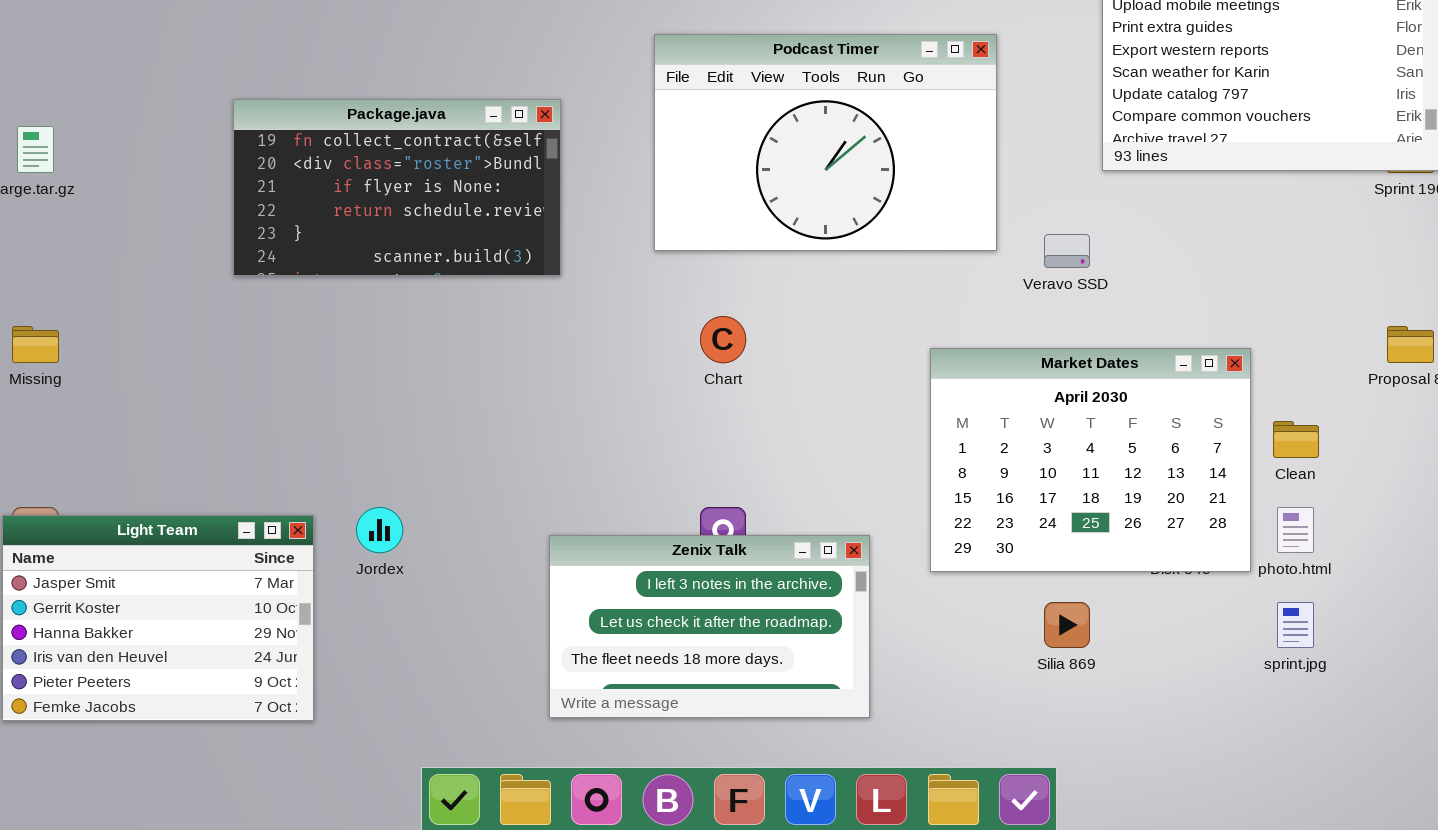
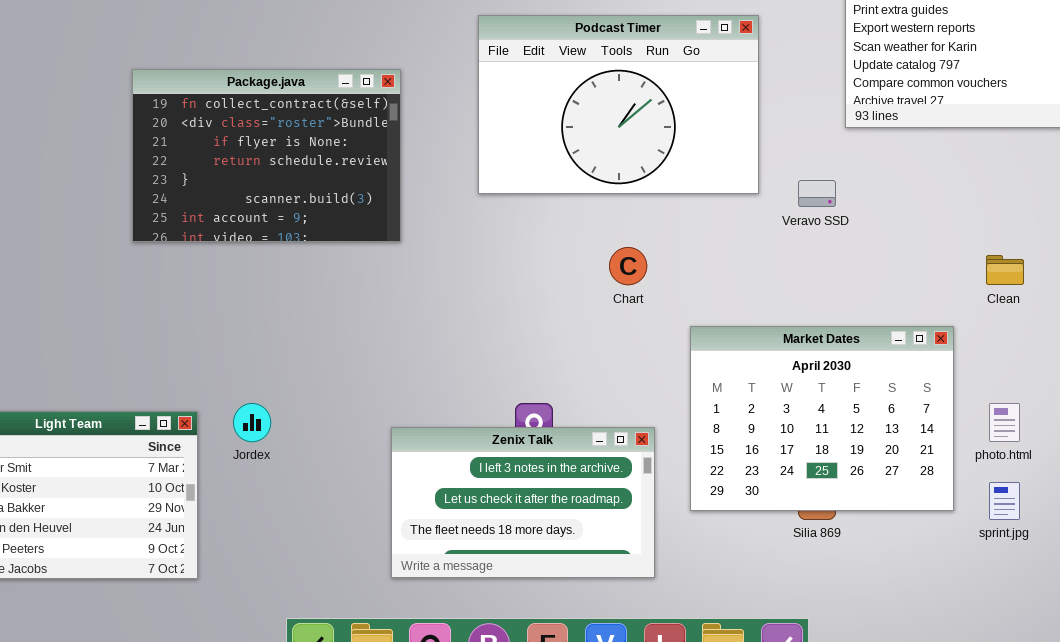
Package.java: [233,99,561,276] -> [132,69,401,242], resized
Chart: [700,316,746,363] -> [609,247,647,285], moved
Market Dates: [930,348,1251,572] -> [690,326,954,511], moved
Clean: [1273,421,1319,458] -> [986,255,1024,285], moved

